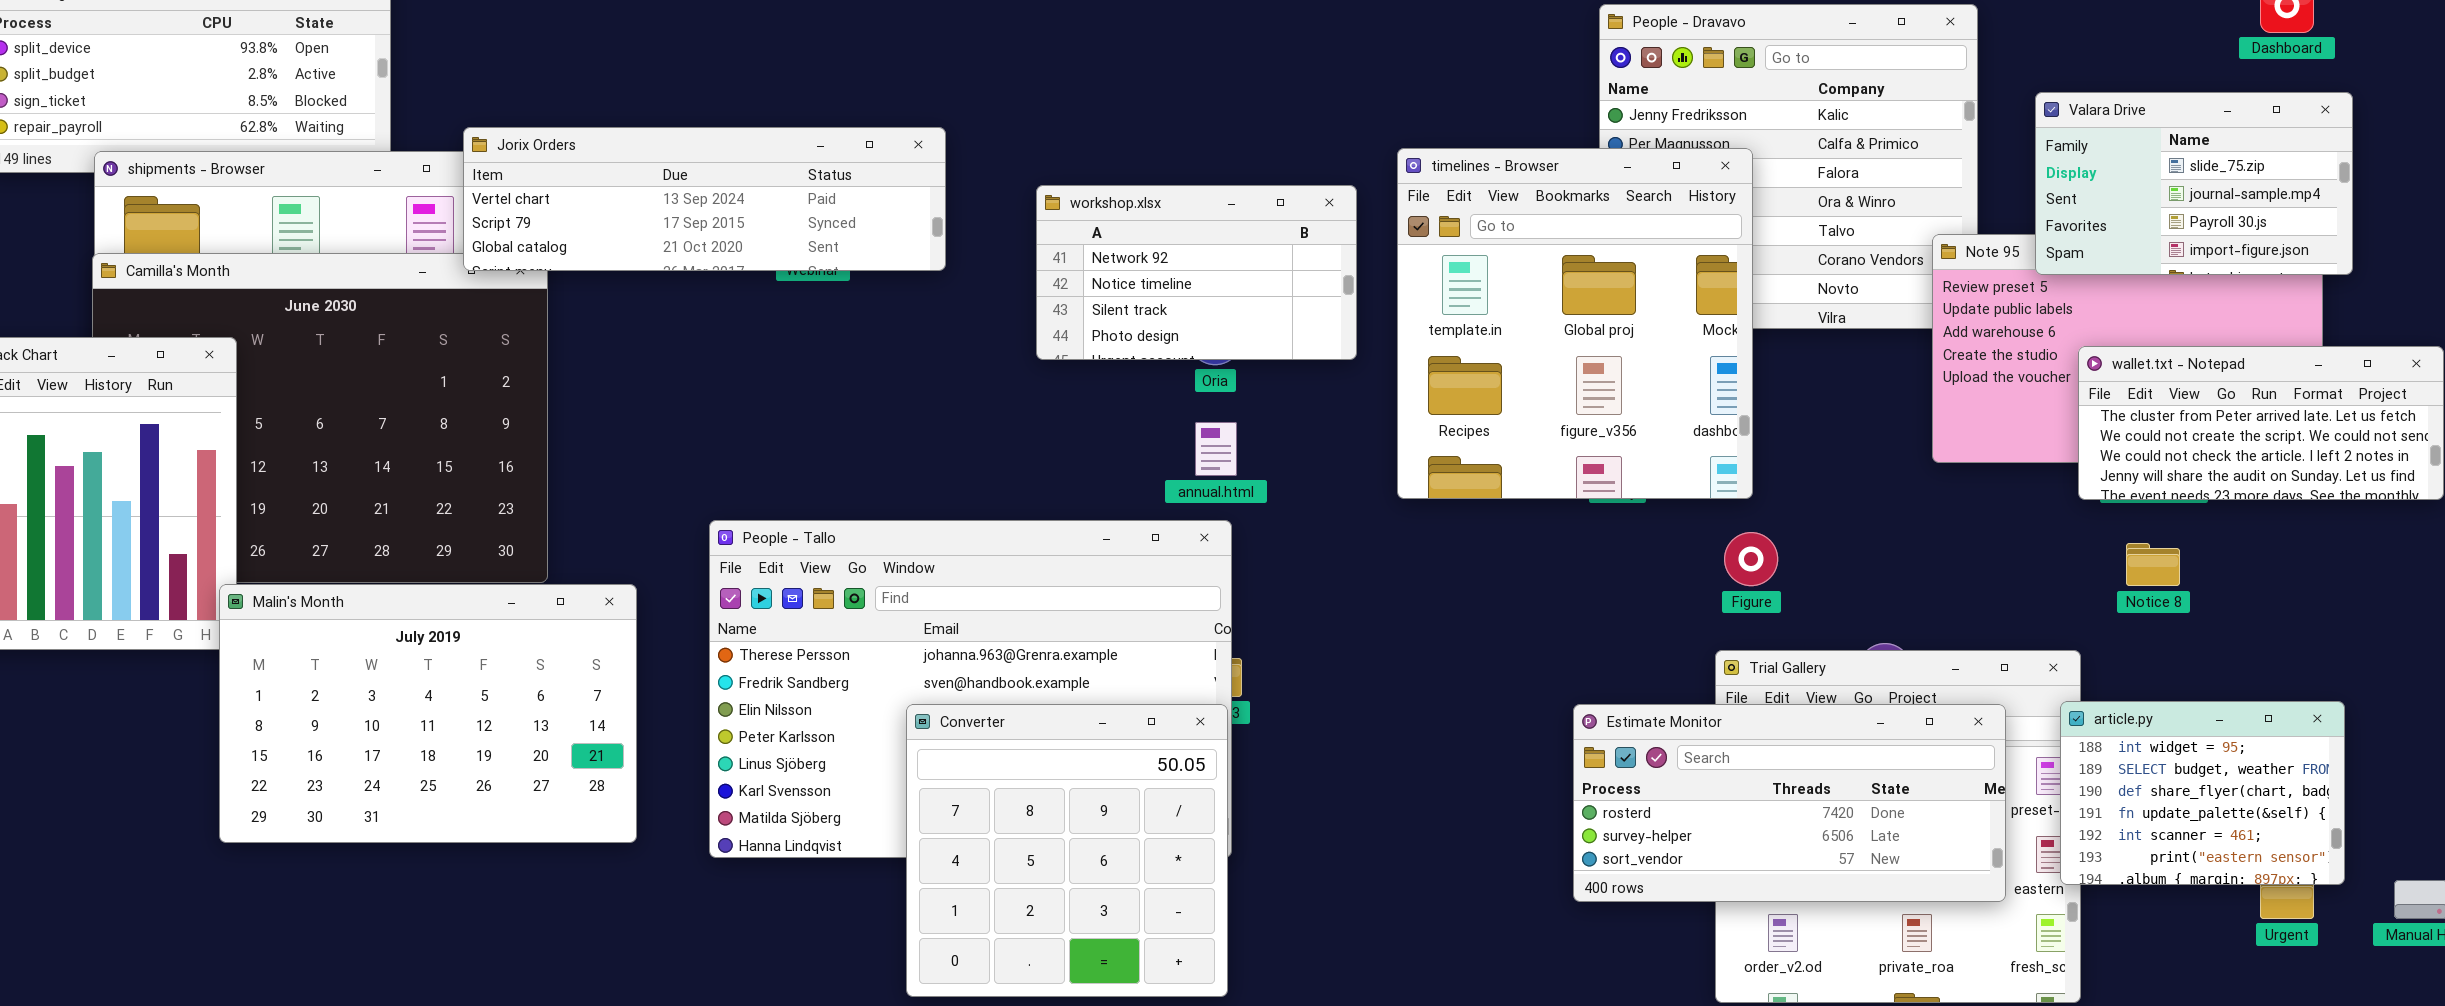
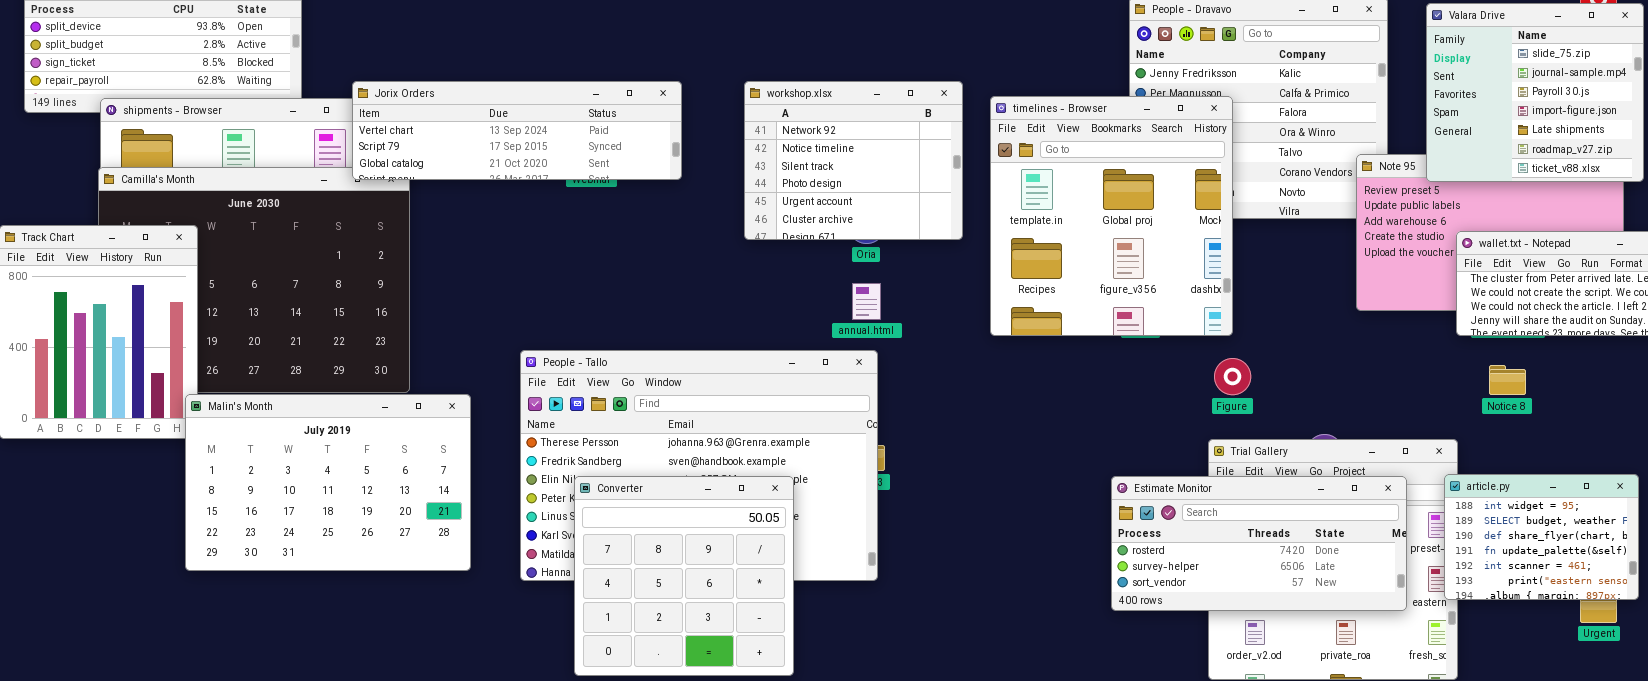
Valara Drive: [2035,92,2353,275] -> [1426,3,1644,182], resized
workshop.xlsx: [1036,185,1357,360] -> [744,81,963,240], resized
Converter: [906,704,1228,997] -> [574,476,794,676], moved

